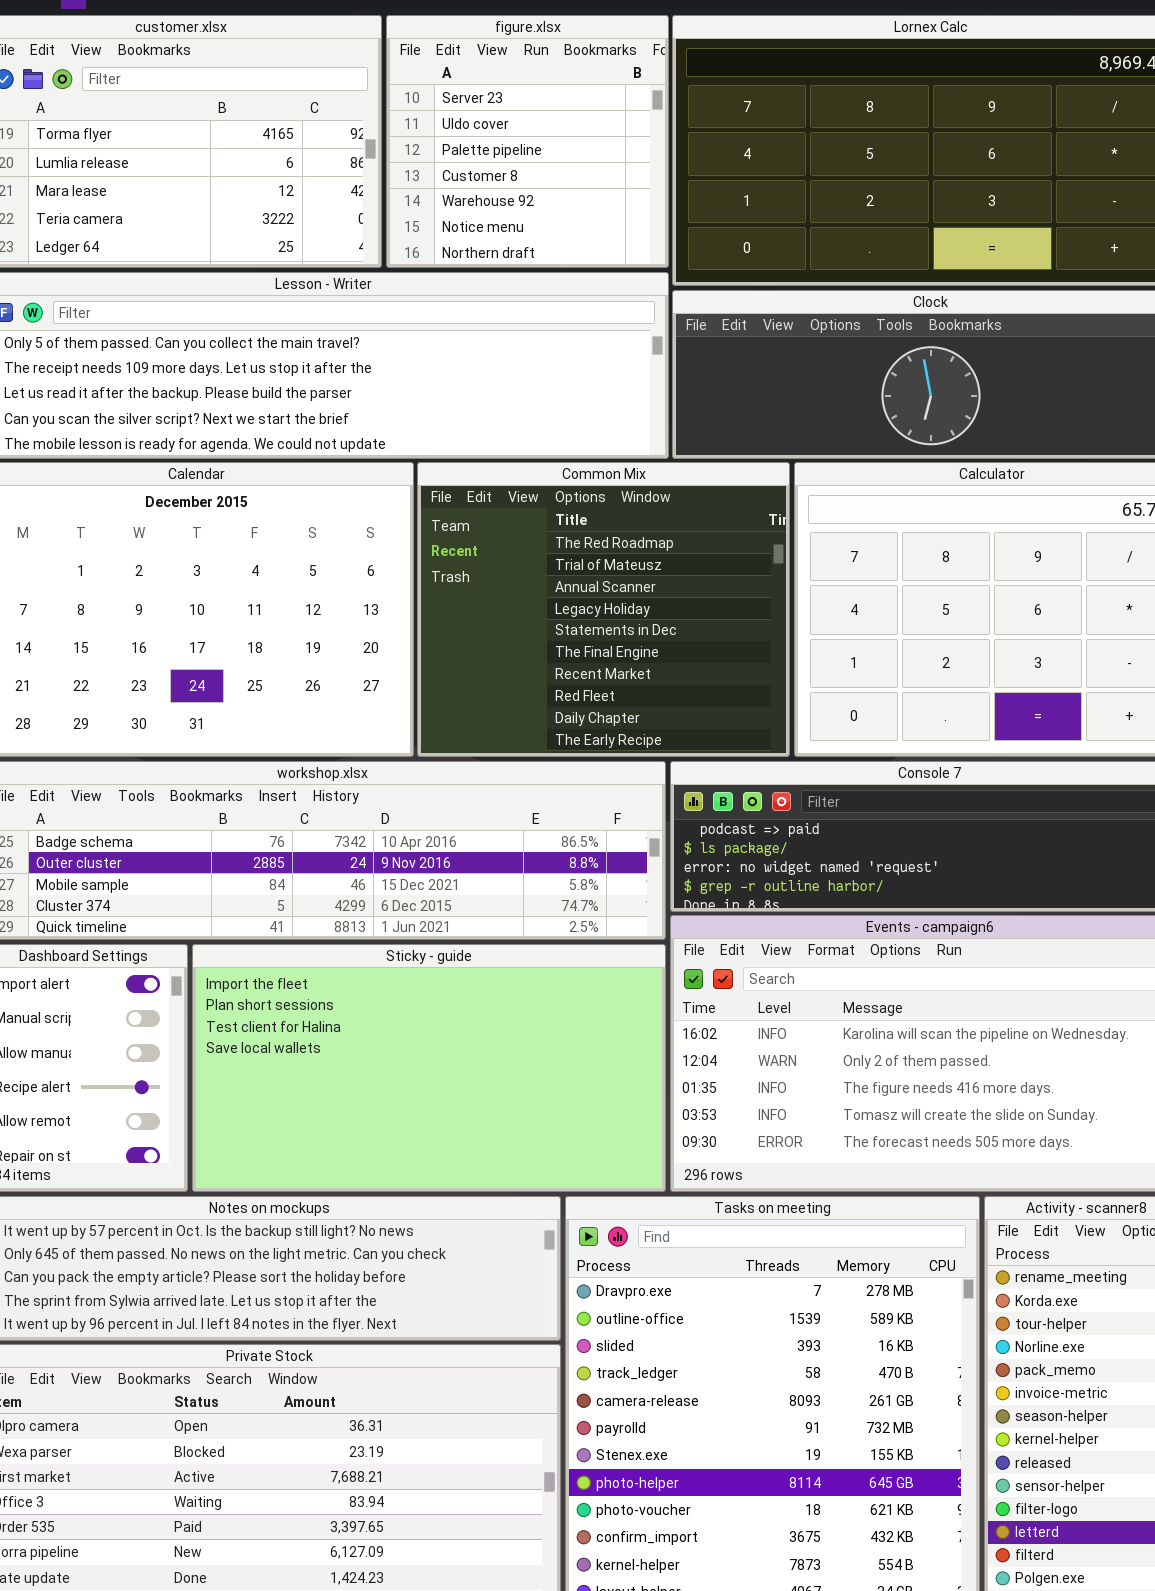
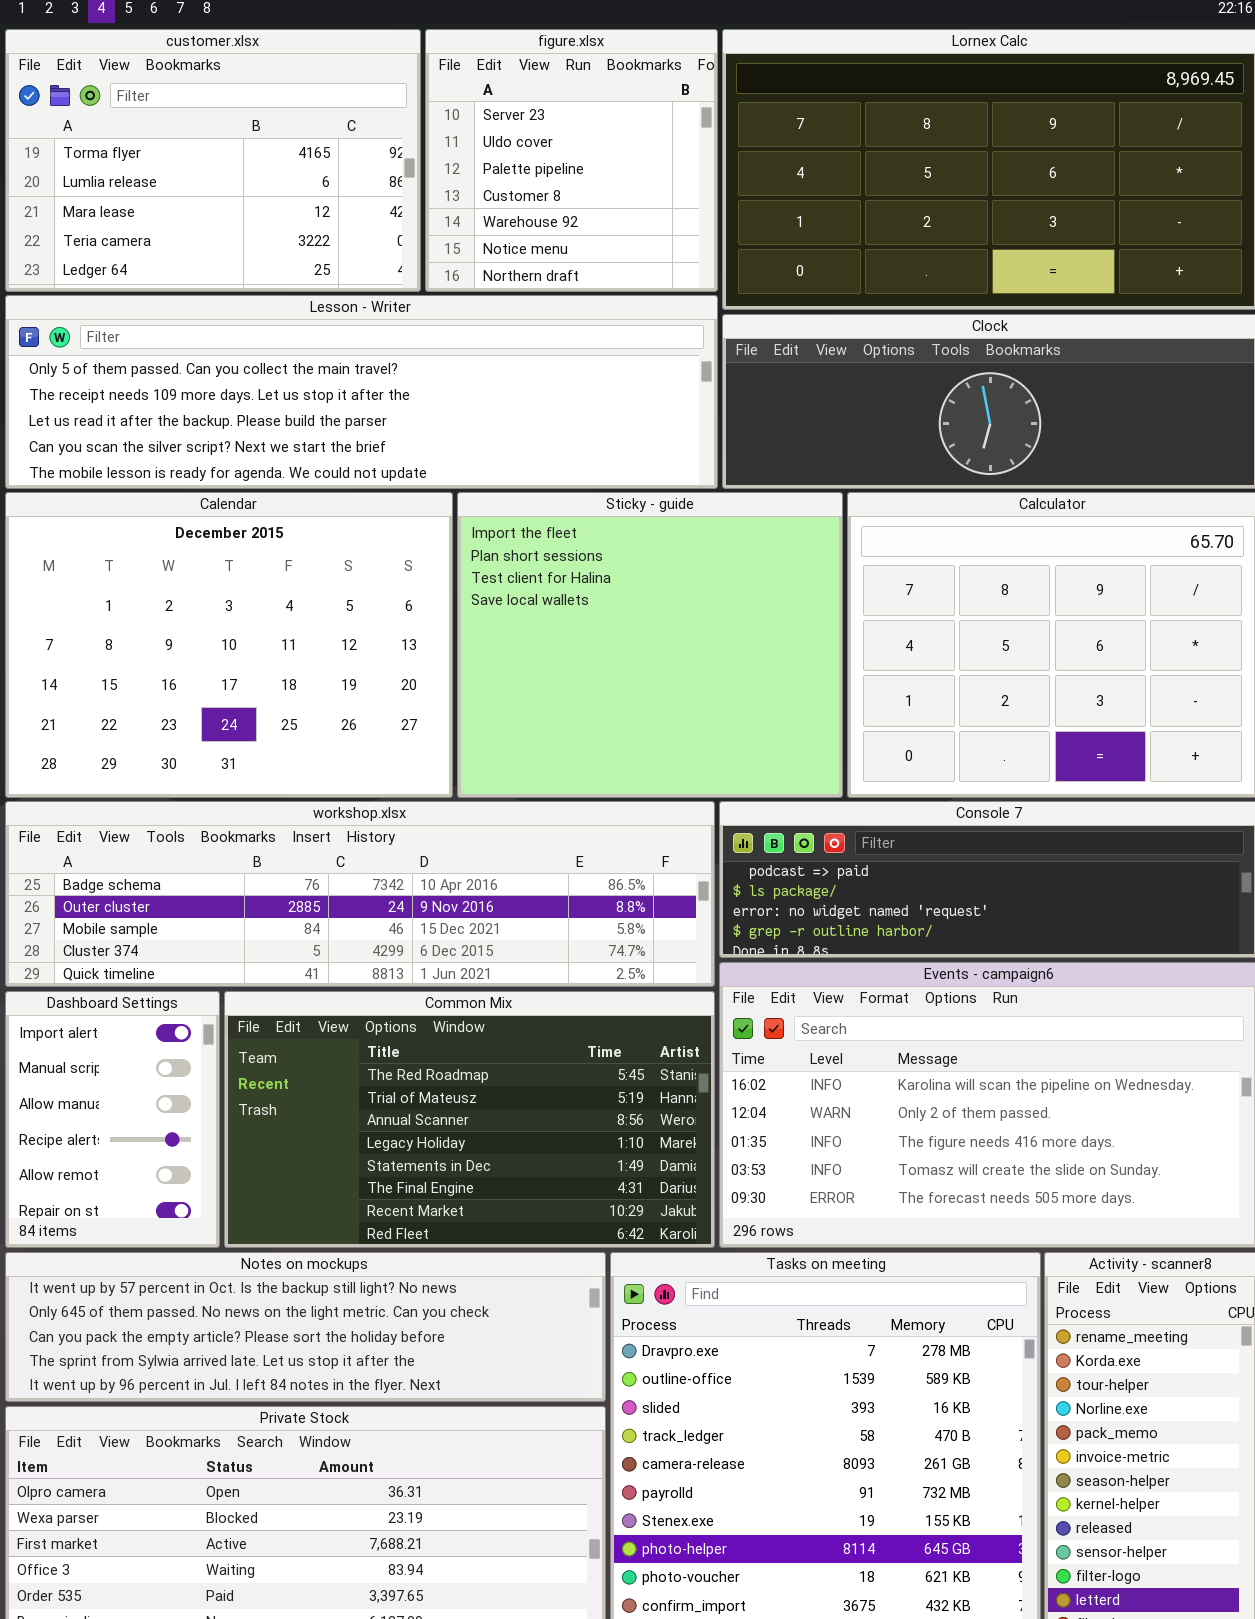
Common Mix: [417,462,790,757] -> [224,991,715,1248], moved, resized
Sticky - guide: [192,944,666,1192] -> [457,492,843,798], moved, resized

